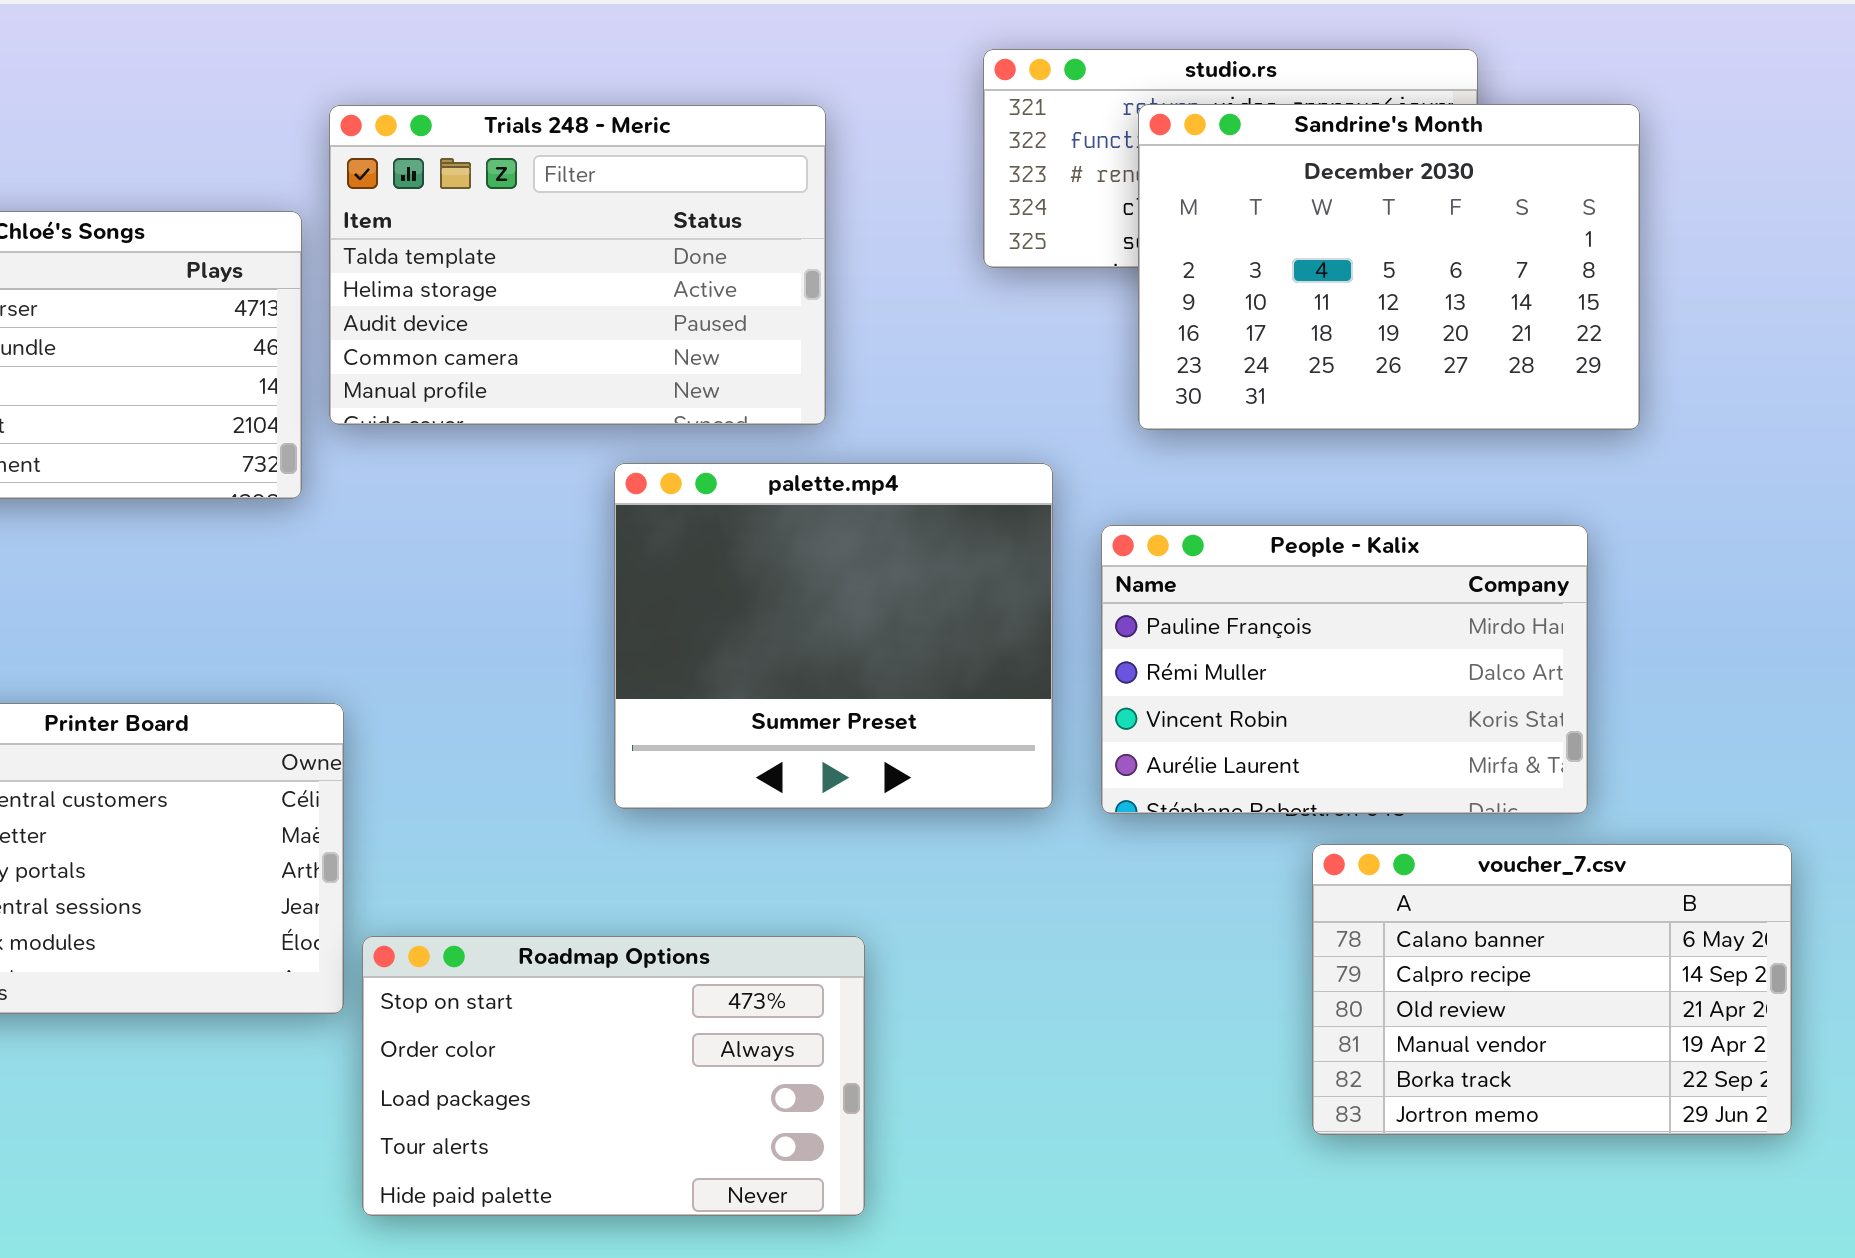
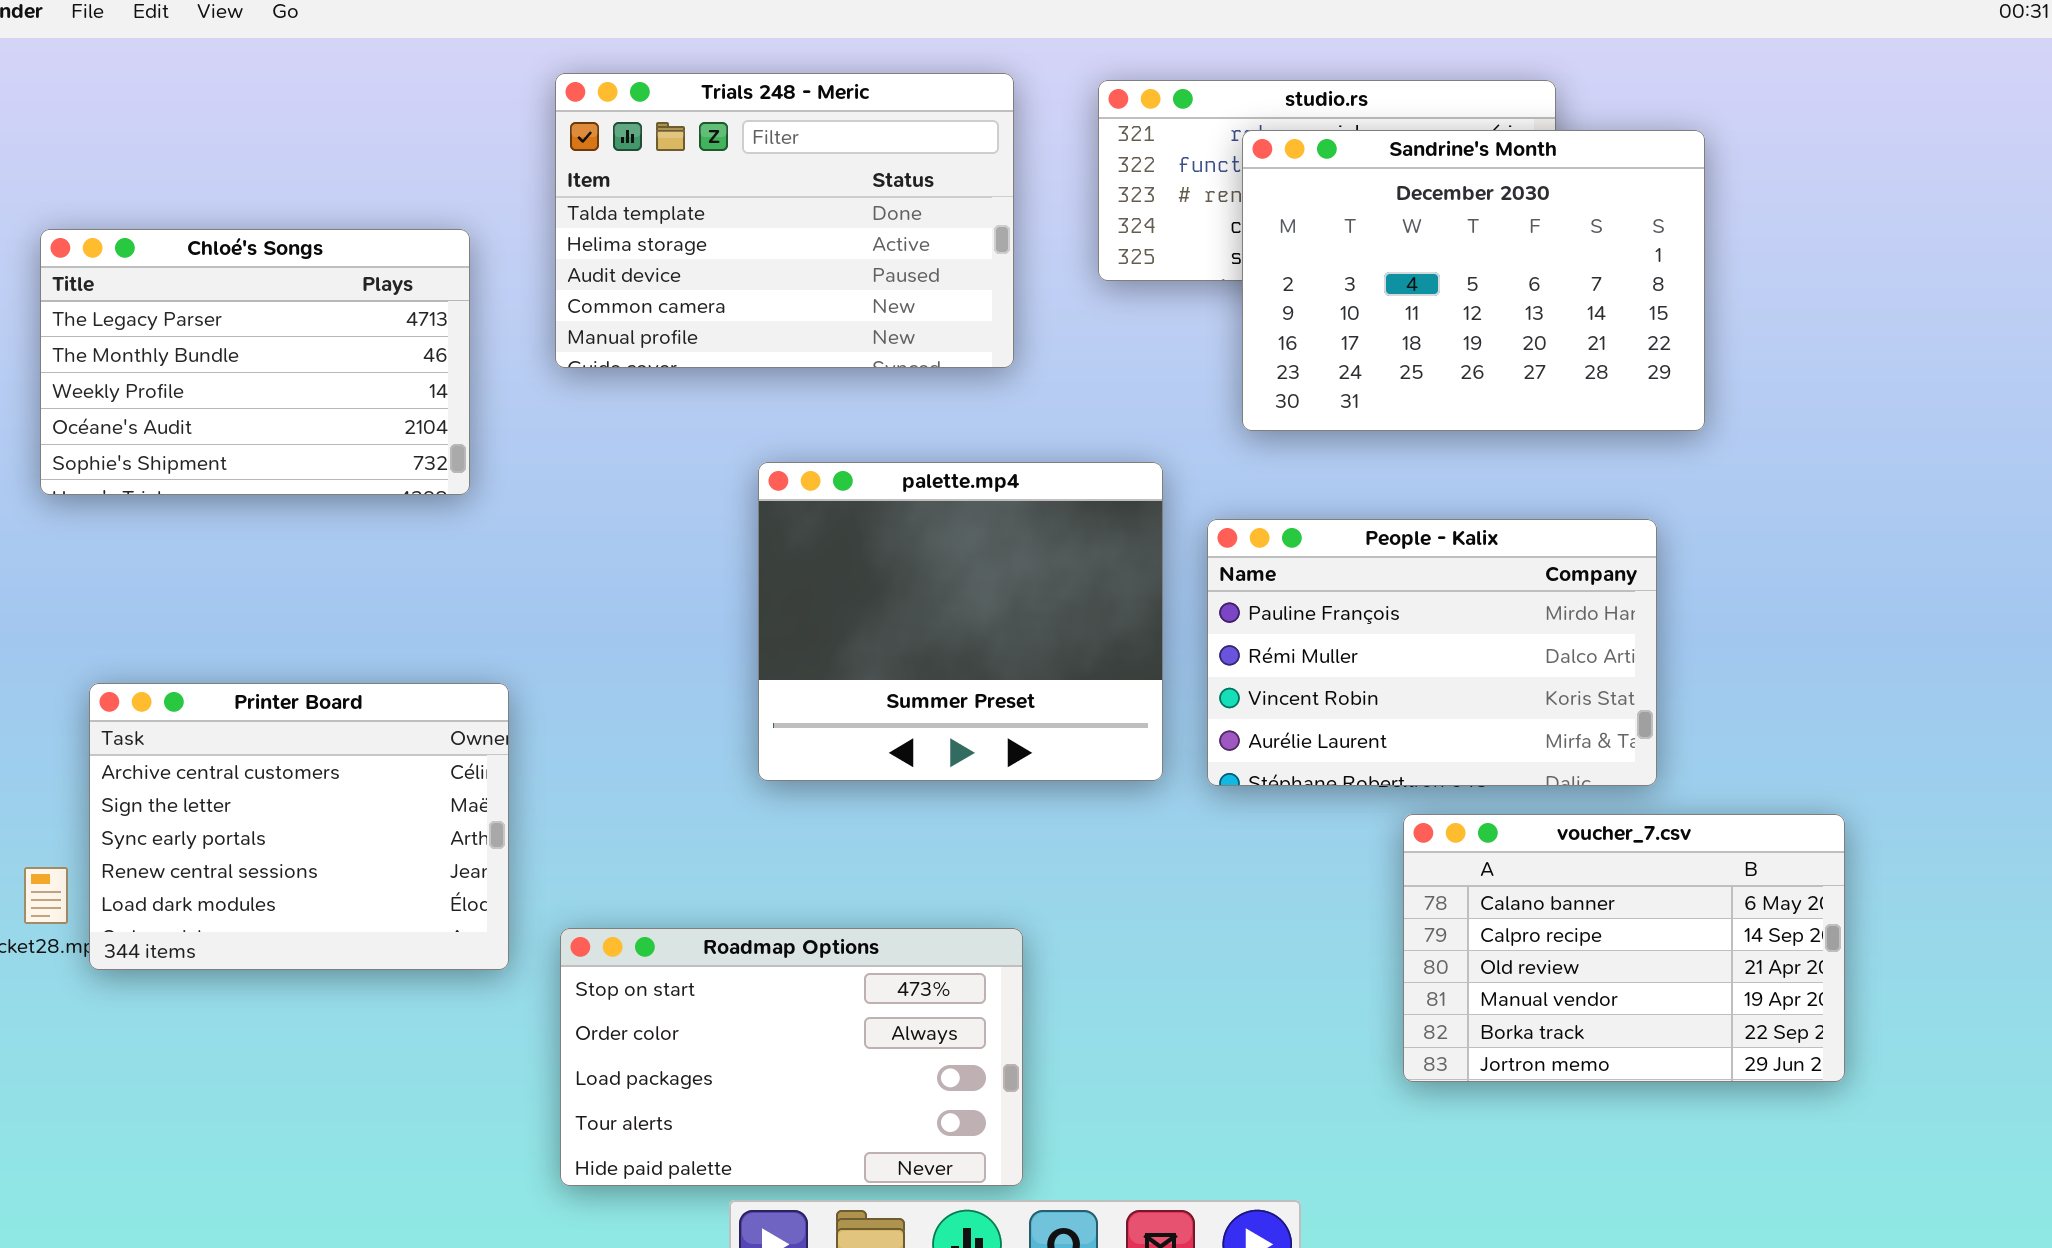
Trials 248 - Meric: [329,105,826,425] -> [555,73,1014,368], moved
Roadmap Options: [362,936,865,1216] -> [560,928,1023,1186], moved

